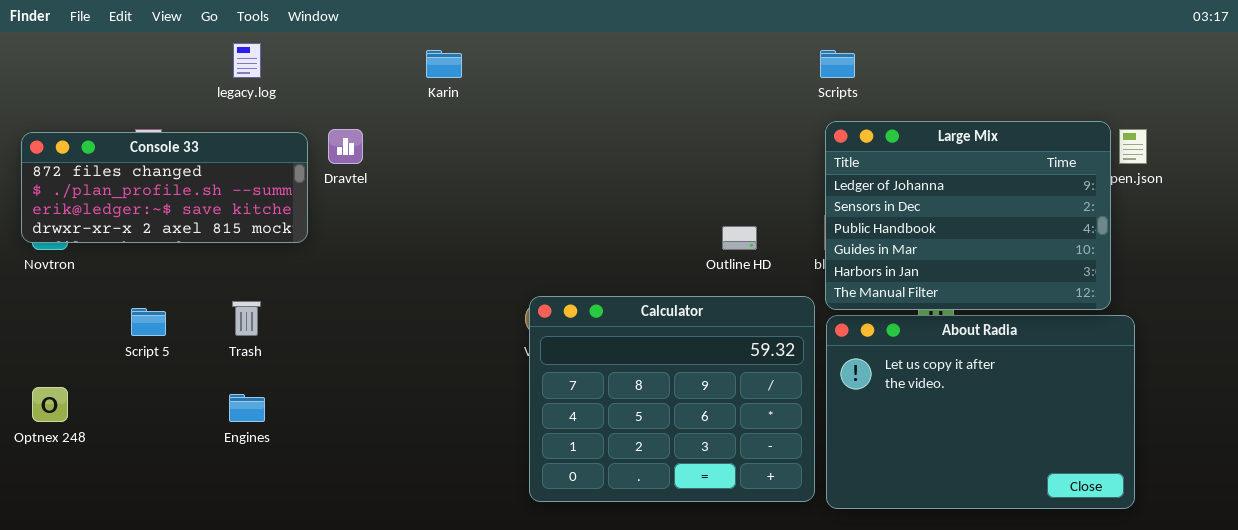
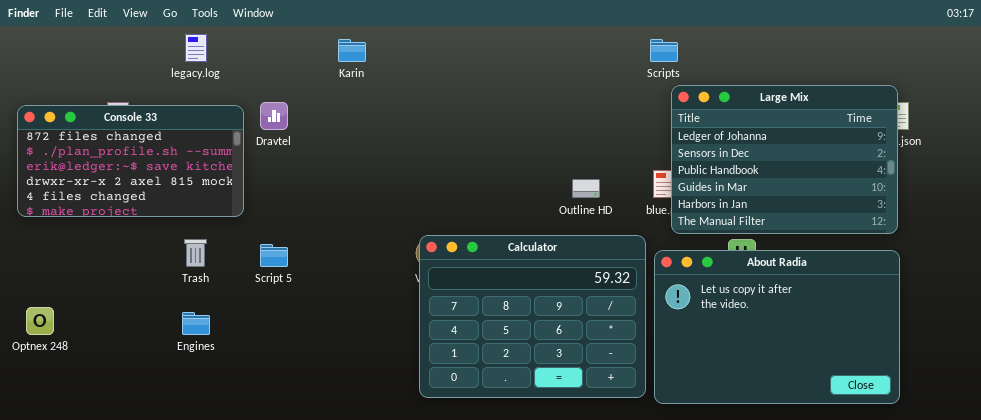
Large Mix: [825,121,1111,310] -> [671,85,898,234], moved
Console 33: [21,132,308,243] -> [17,105,244,217], resized
Script 5: [131,308,166,336] -> [260,244,288,267], moved

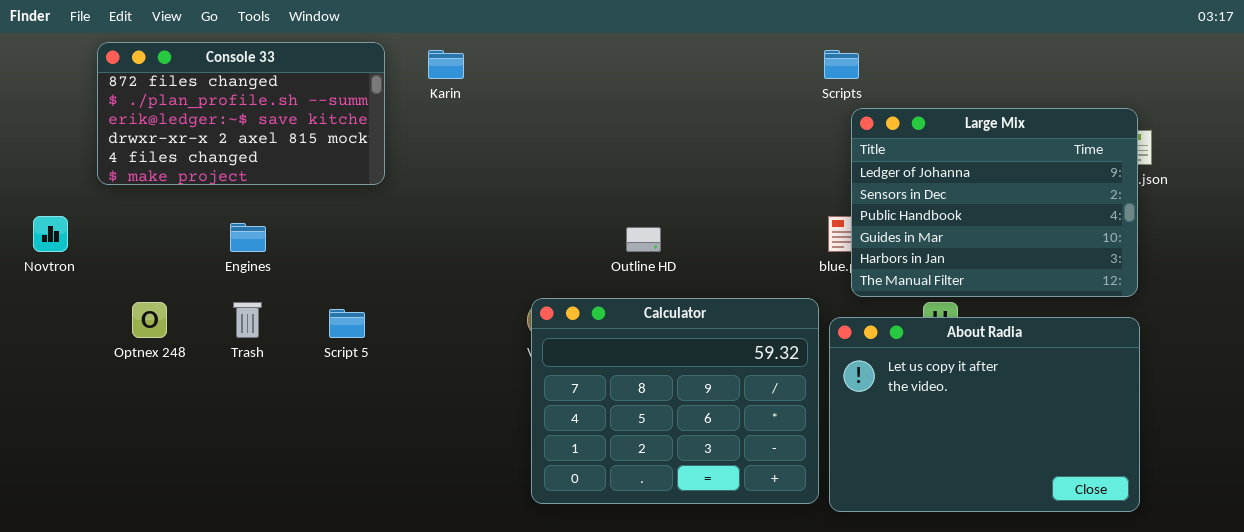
Console 33: [17,105,244,217] -> [97,42,385,185], moved
Outline HD: [572,179,600,198] -> [626,227,661,252], moved
Optnex 248: [26,307,54,335] -> [132,302,167,338], moved
Engines: [182,312,210,335] -> [230,223,266,252], moved

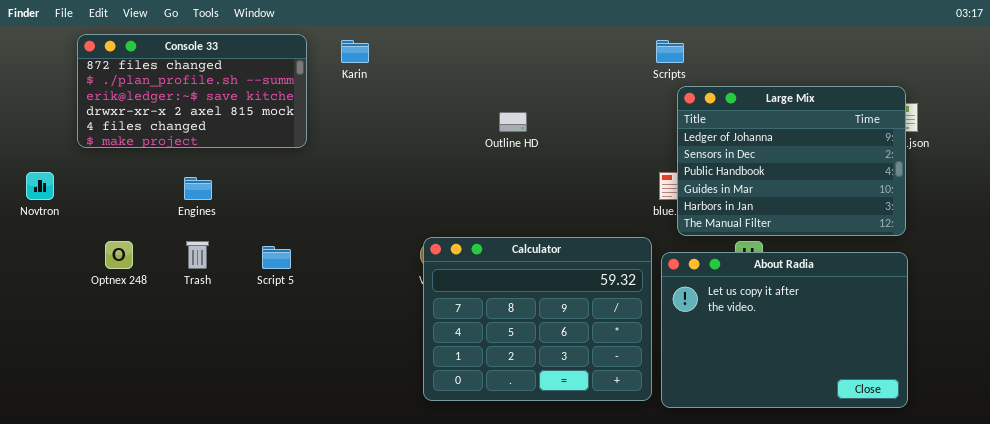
Outline HD: [626,227,661,252] -> [499,112,527,132], moved

